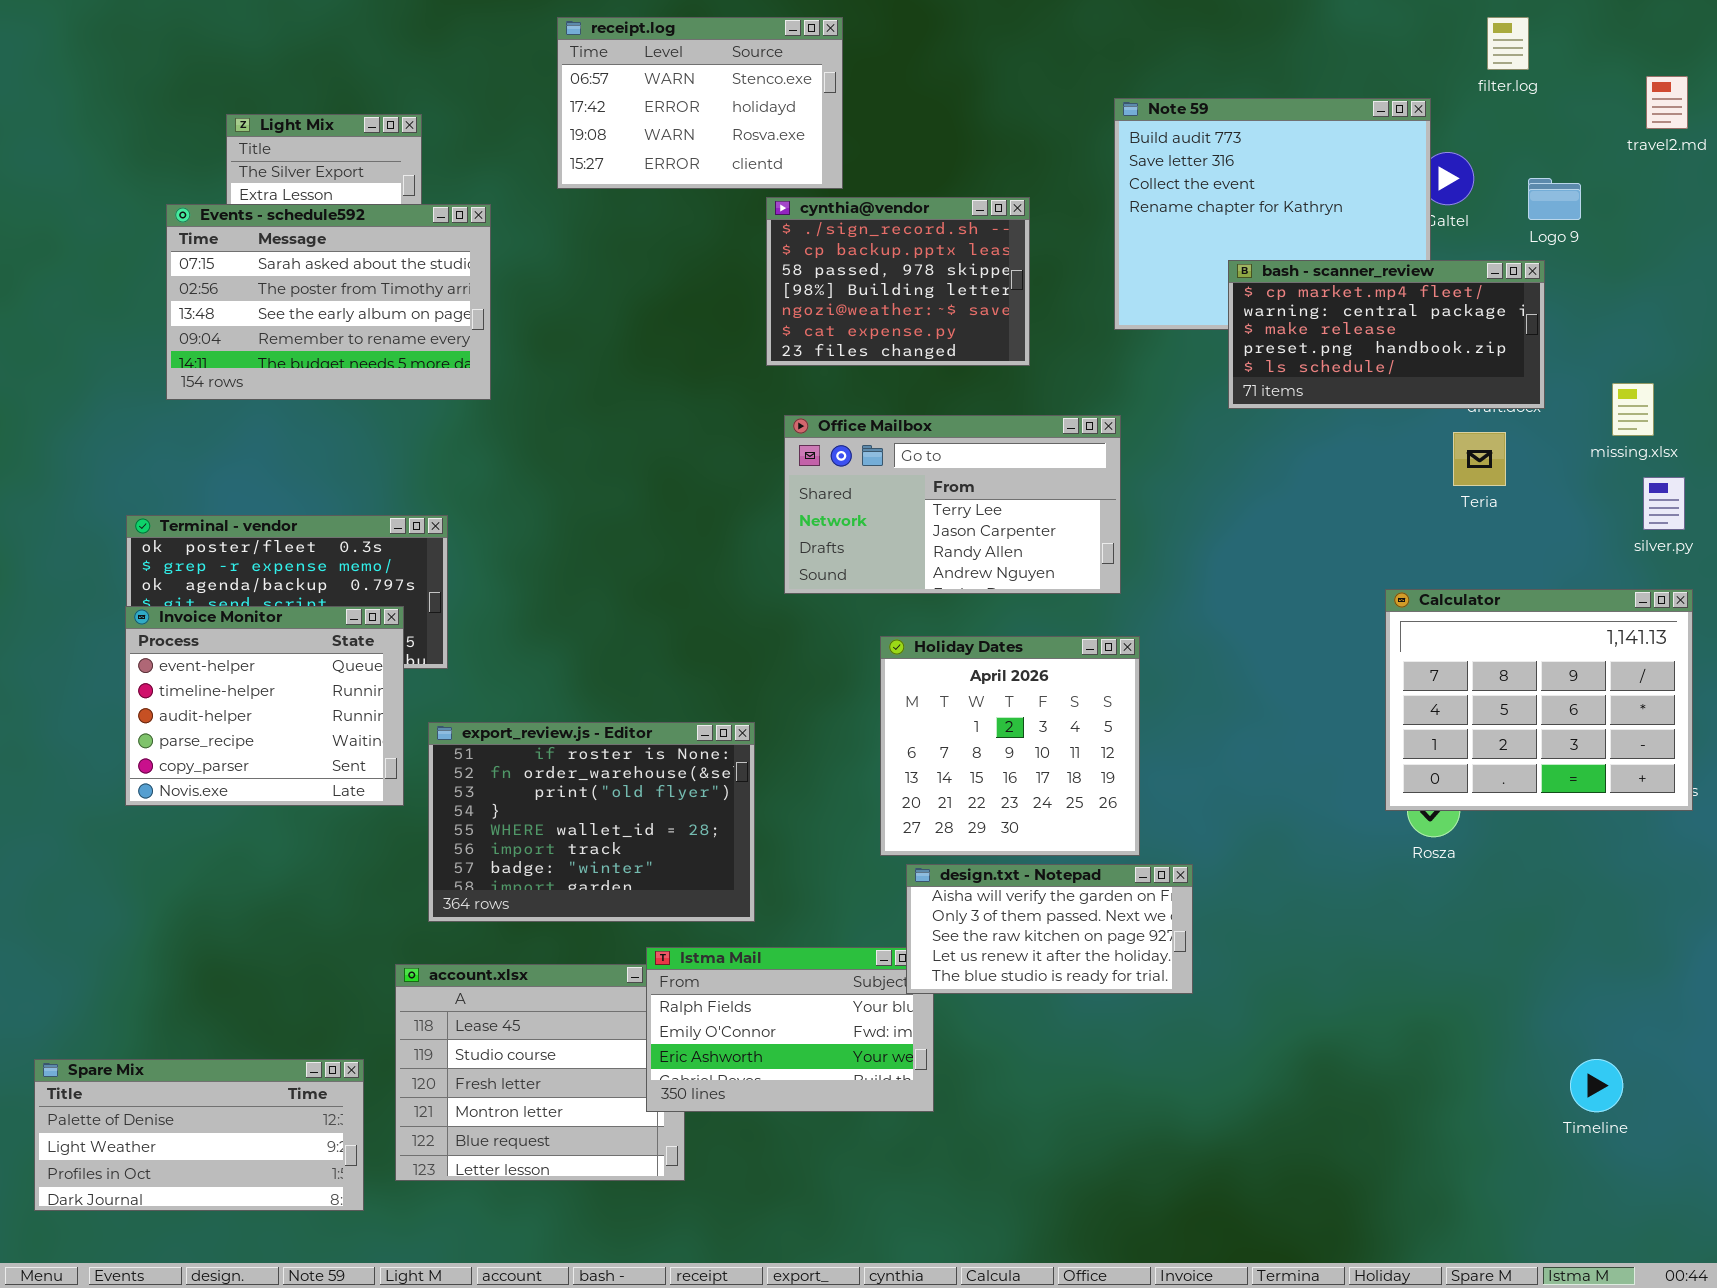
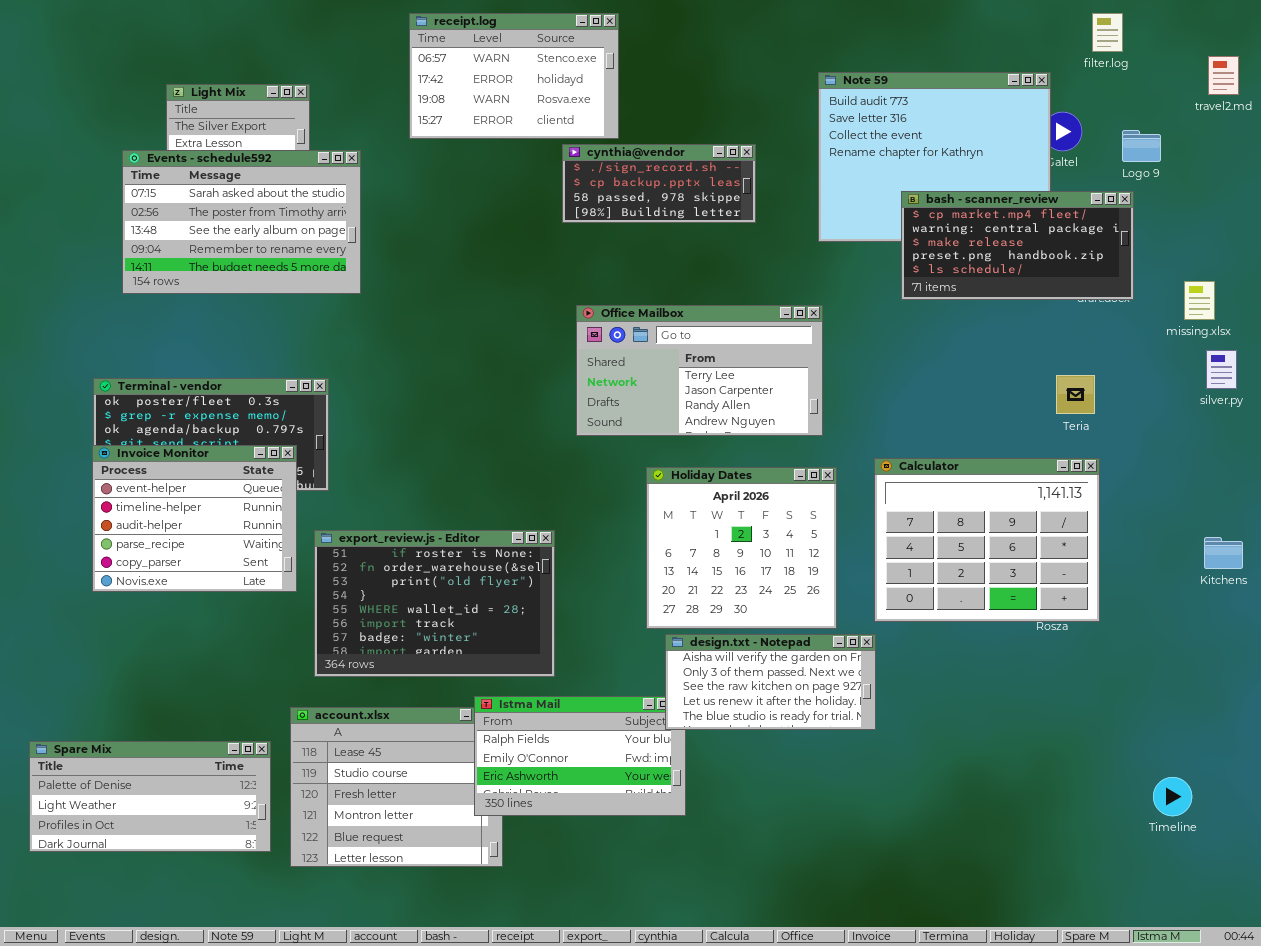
cynthia@vendor: [766,197,1030,366] -> [562,144,756,223], resized
Teria: [1453,432,1506,486] -> [1056,375,1095,414], moved
Calculator: [1385,589,1693,811] -> [874,458,1100,622], moved
Spare Mix: [34,1059,364,1211] -> [29,741,271,852], moved

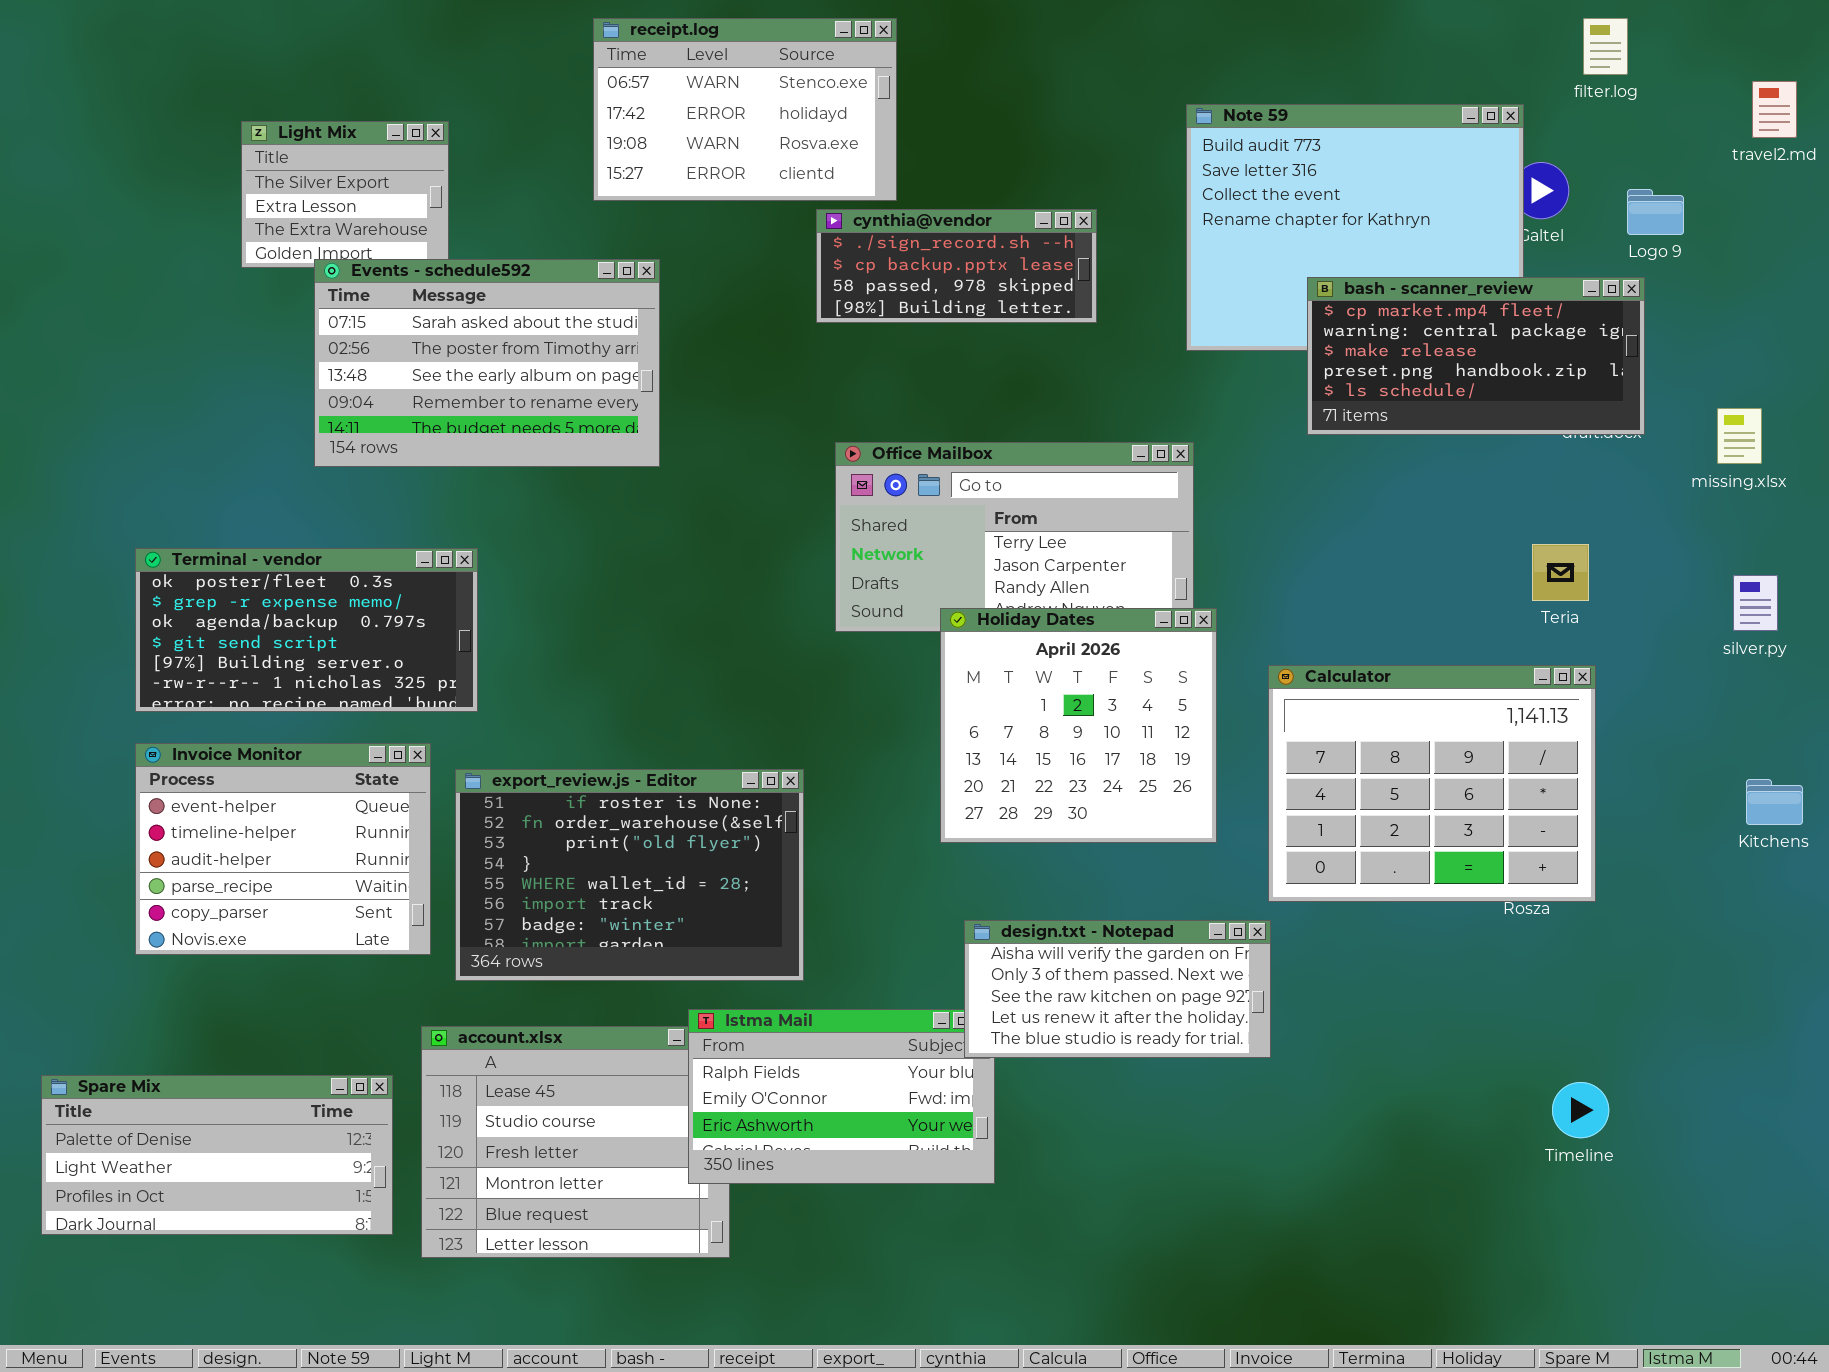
Events - schedule592: [122,150,361,294] -> [314,259,660,467], moved
silver.py: [1206,350,1237,389] -> [1733,575,1778,631], moved
Invoice Monitor: [92,445,297,592] -> [135,743,431,955], moved
Holiday Dates: [646,467,837,629] -> [940,608,1217,843], moved
Timeline: [1153,777,1192,816] -> [1552,1082,1609,1138], moved

